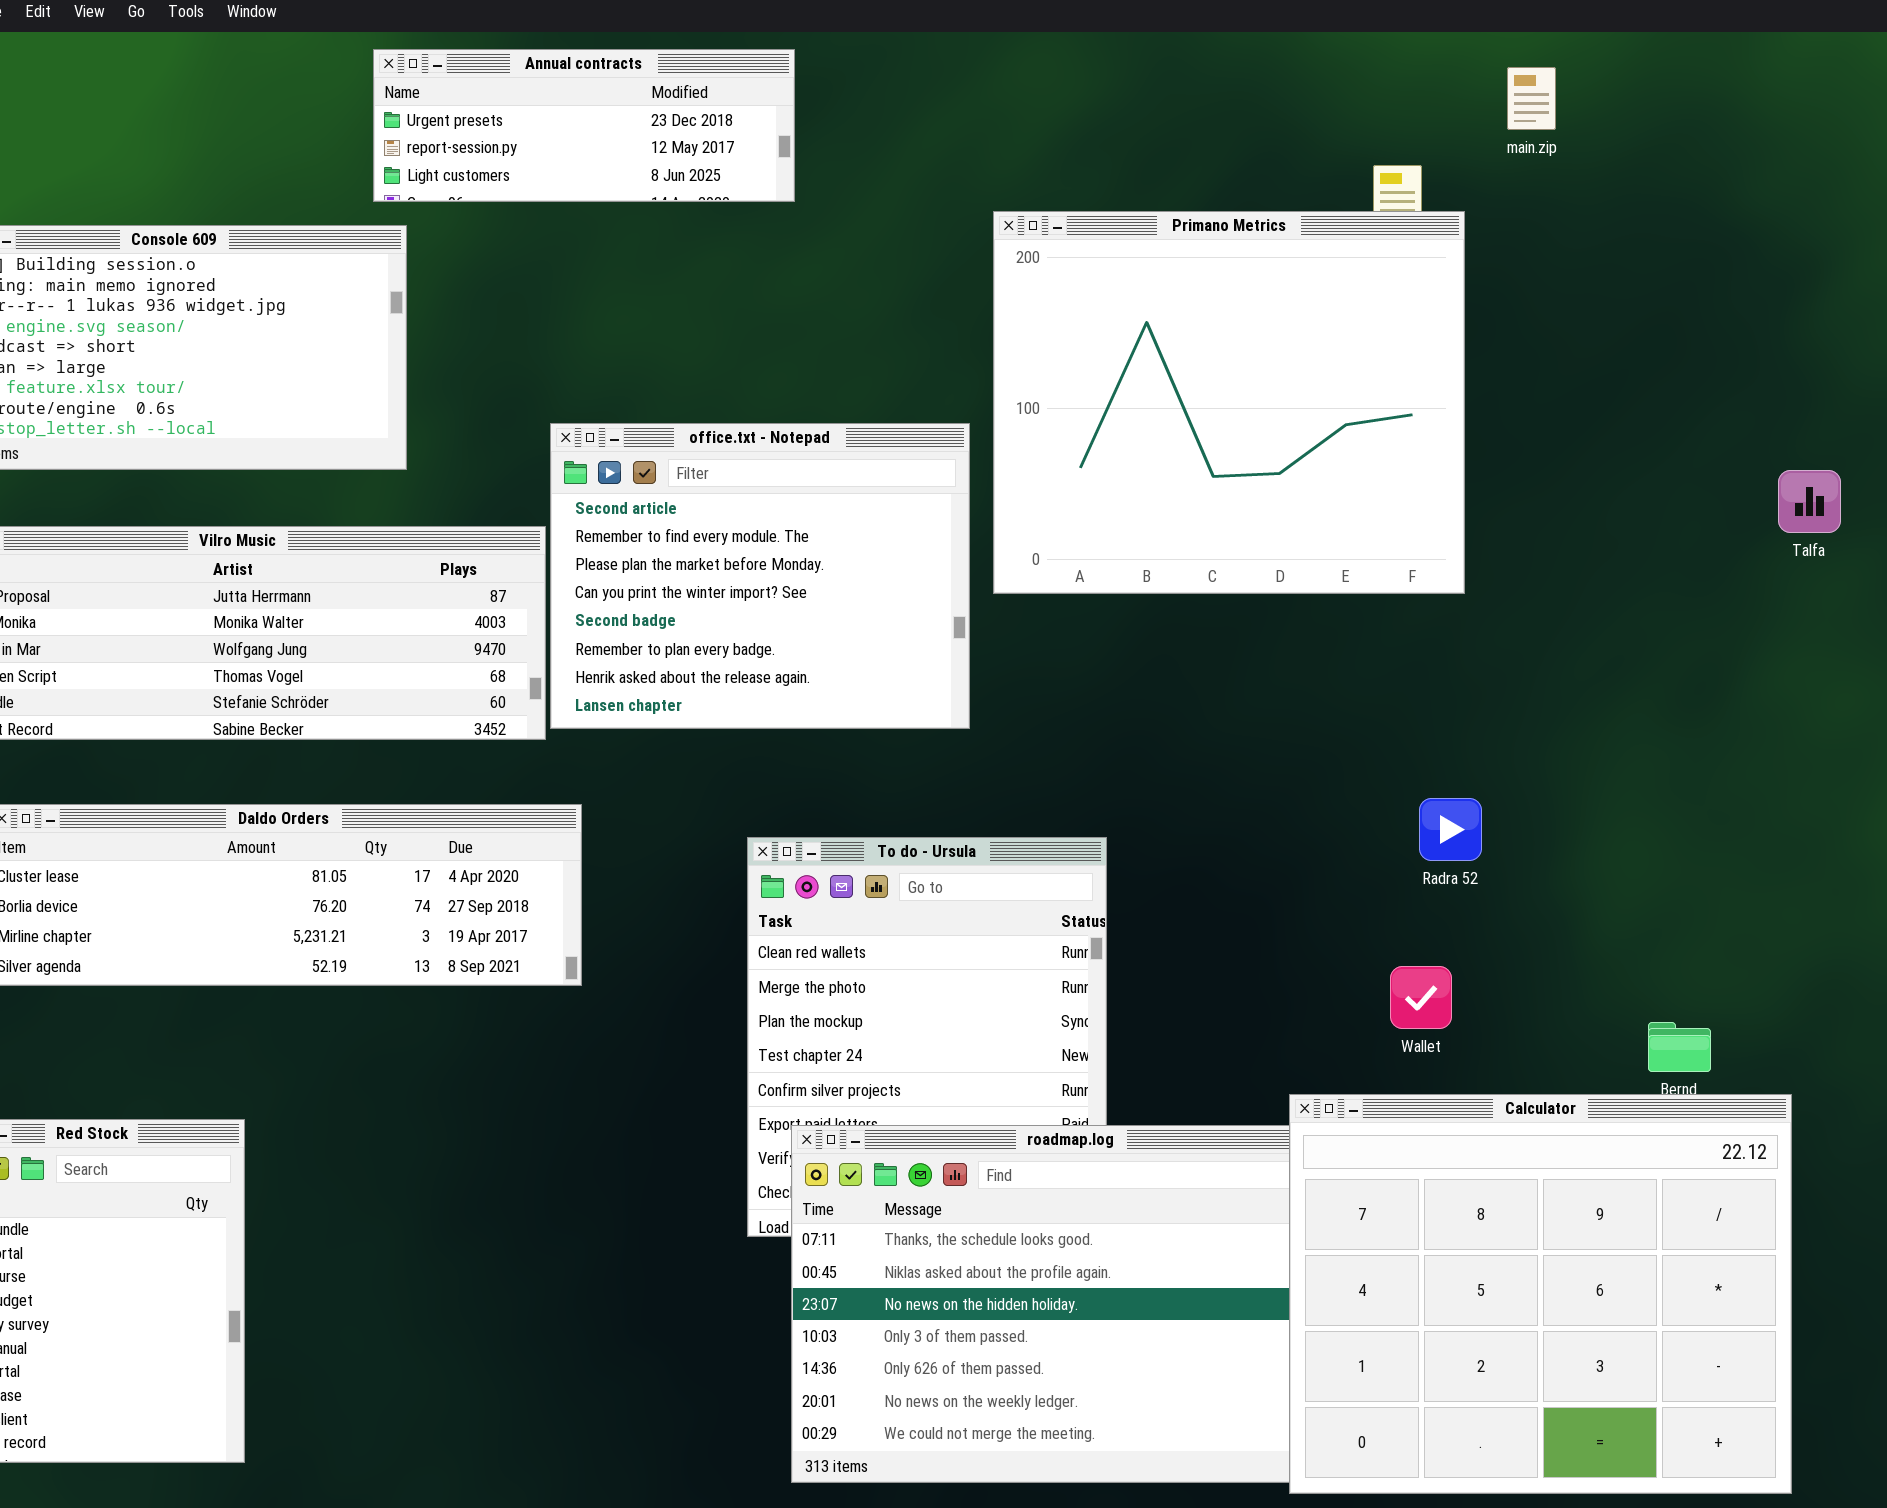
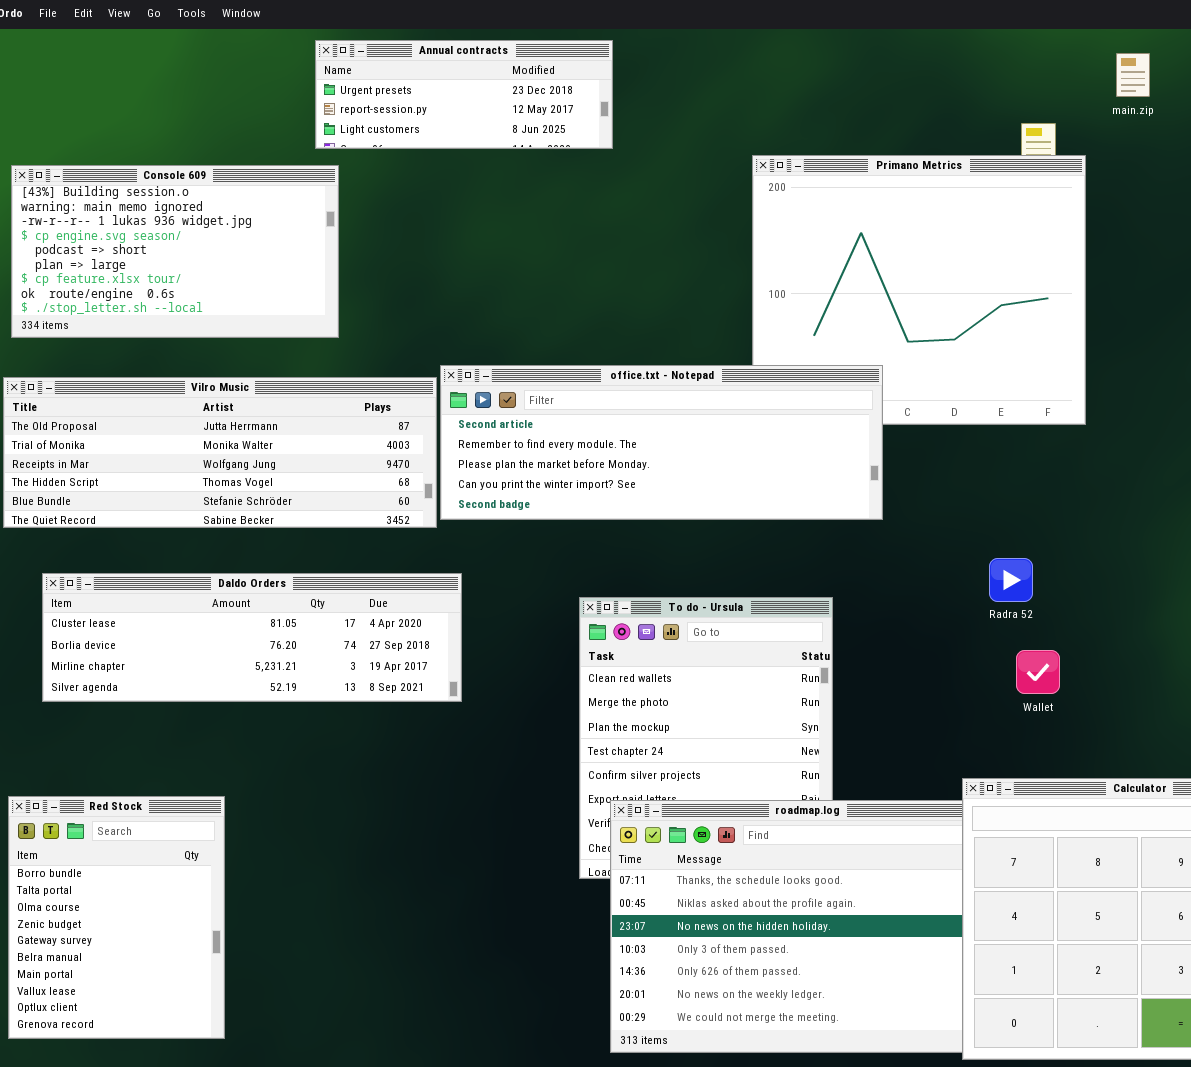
office.txt - Notepad: [550,423,970,729] -> [440,365,883,520], resized
Radra 52: [1419,798,1482,861] -> [989,558,1033,602], moved
Wallet: [1390,966,1452,1029] -> [1016,650,1060,694], moved

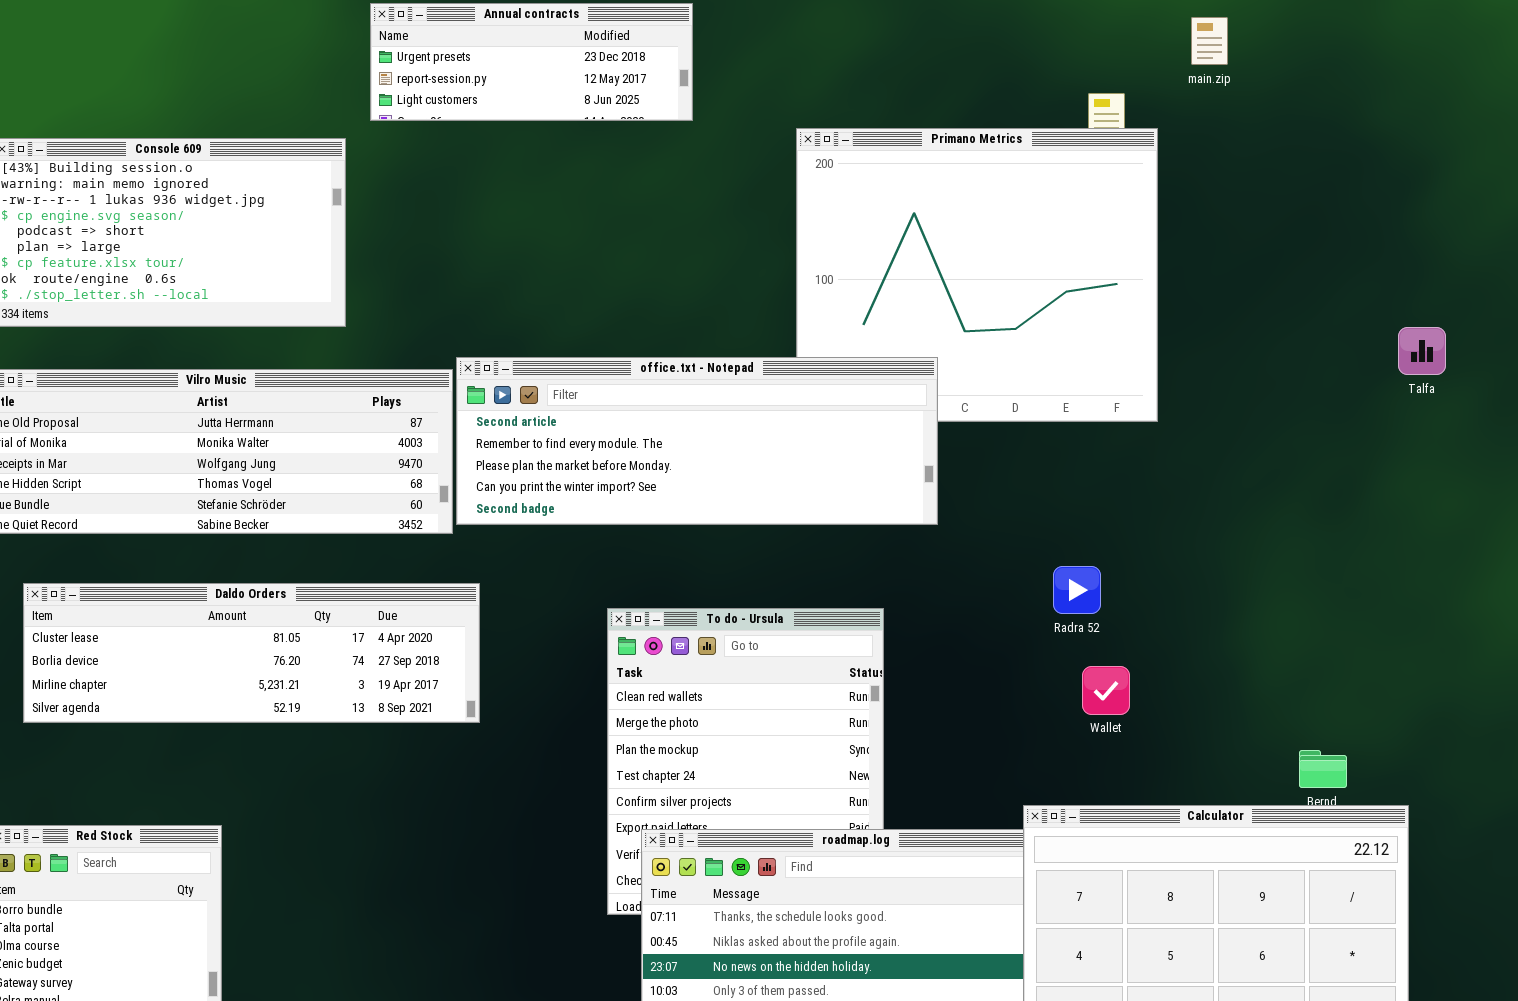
Annual contracts: [315,40,613,149] -> [370,3,693,121], moved

